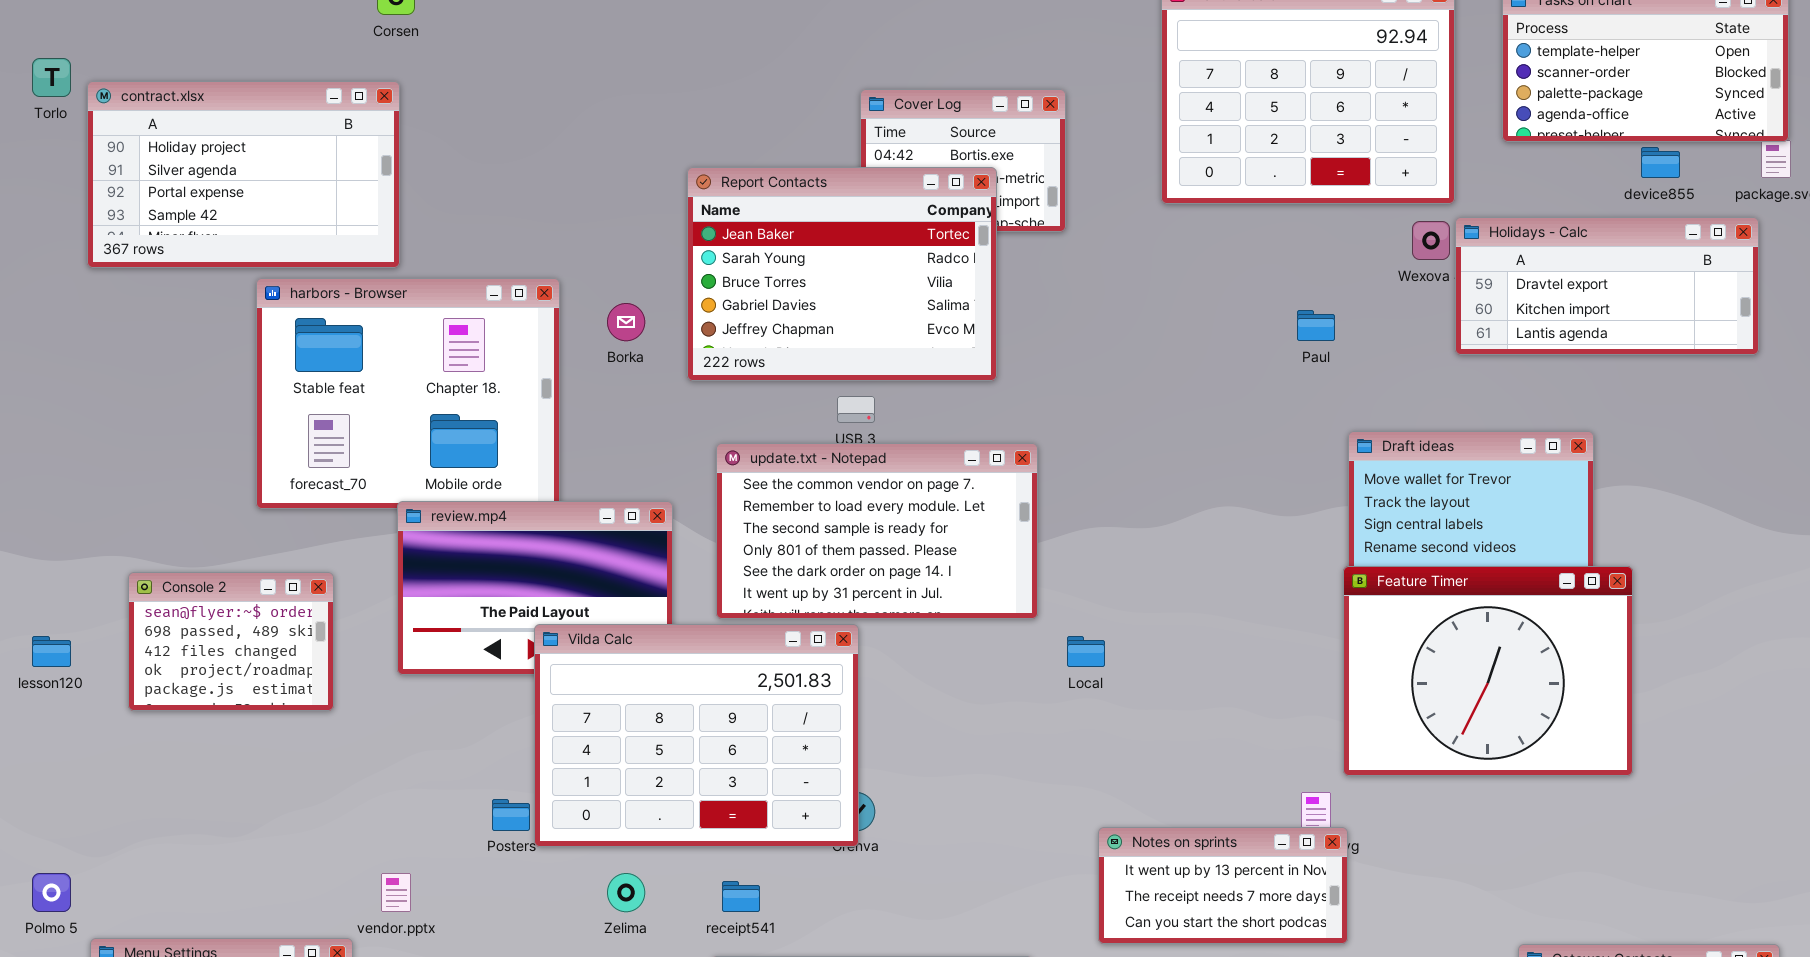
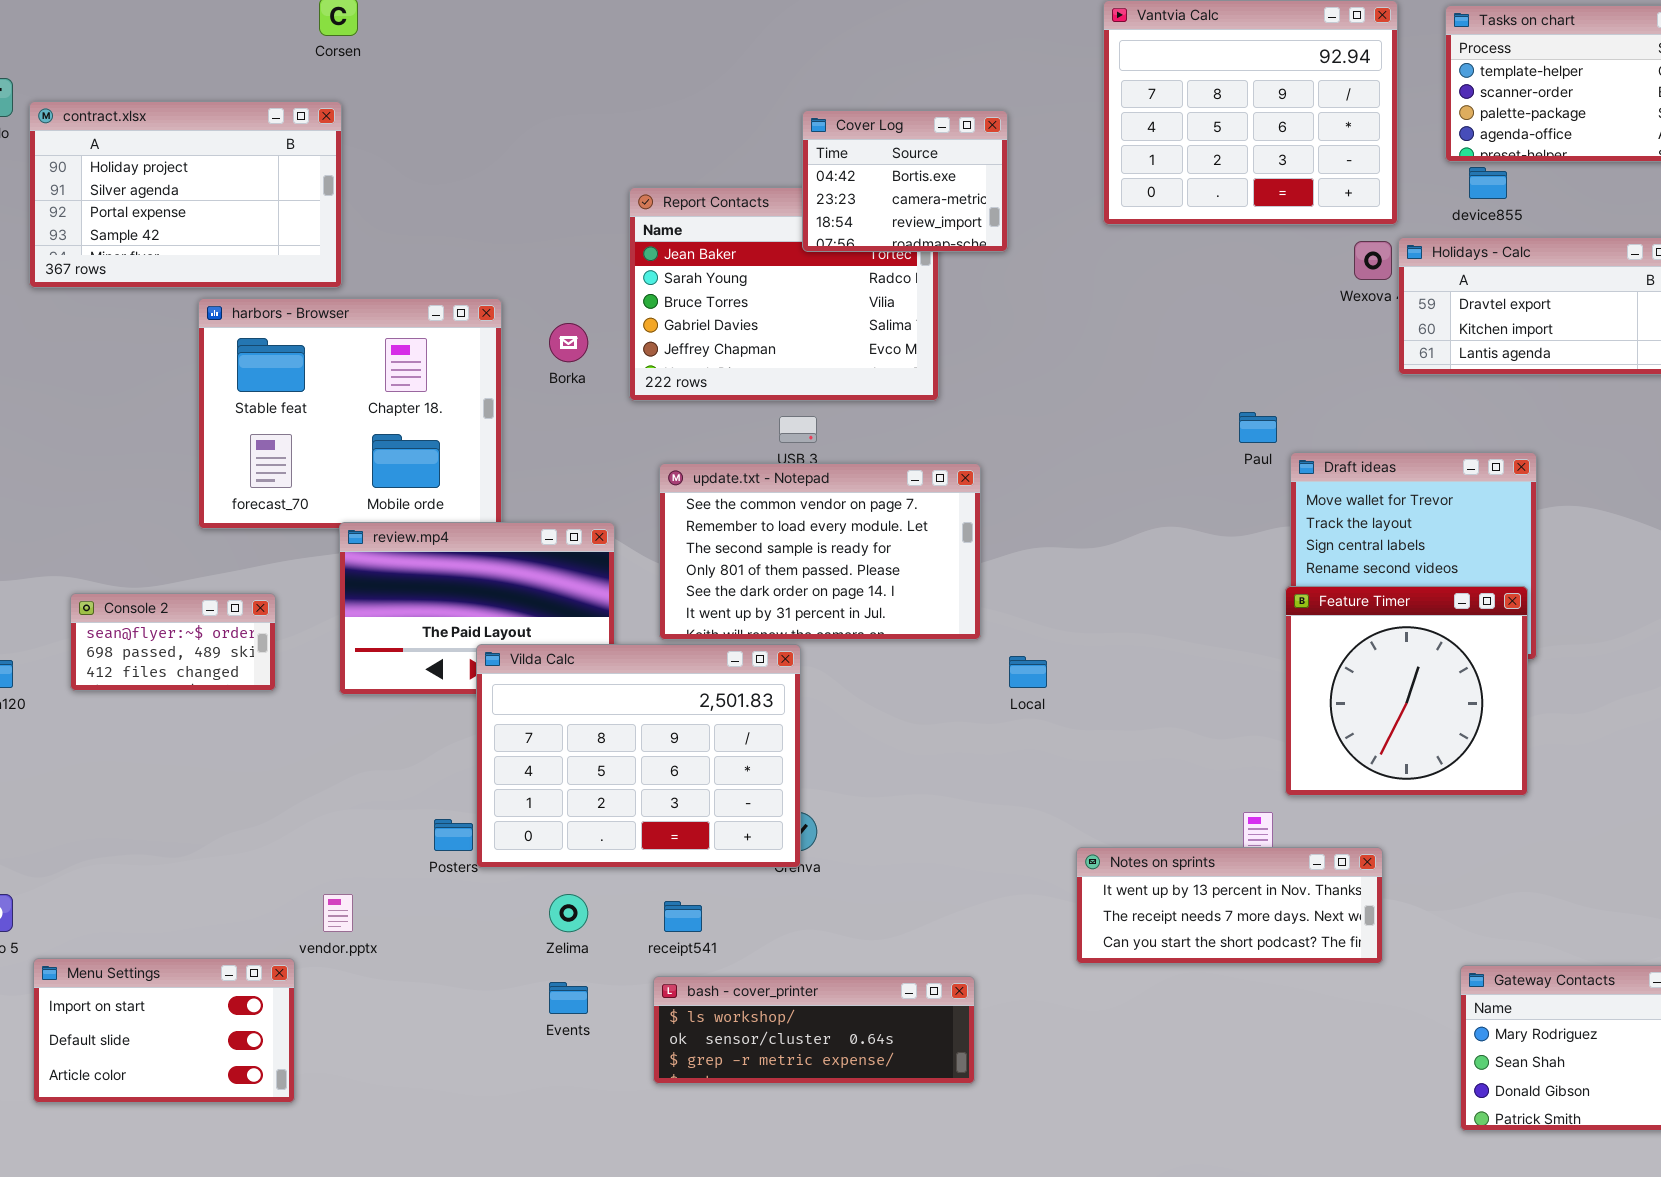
Cover Log: [860,89,1066,232] -> [802,110,1008,252], raised
device855: [1641,147,1680,178] -> [1469,167,1507,199], moved
Paul: [1297,310,1335,341] -> [1239,412,1277,443], moved
Feature Timer: [1343,566,1633,776] -> [1285,586,1528,796], resized
Console 2: [128,572,334,711] -> [70,593,276,691], resized
Notes on sprints: [1098,827,1348,944] -> [1076,847,1383,964], moved, resized

